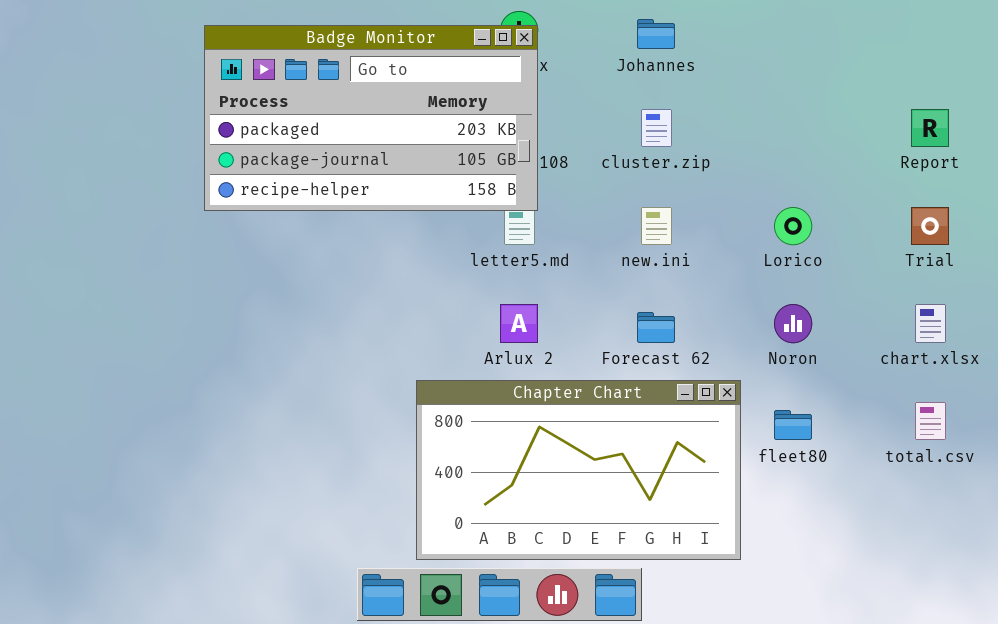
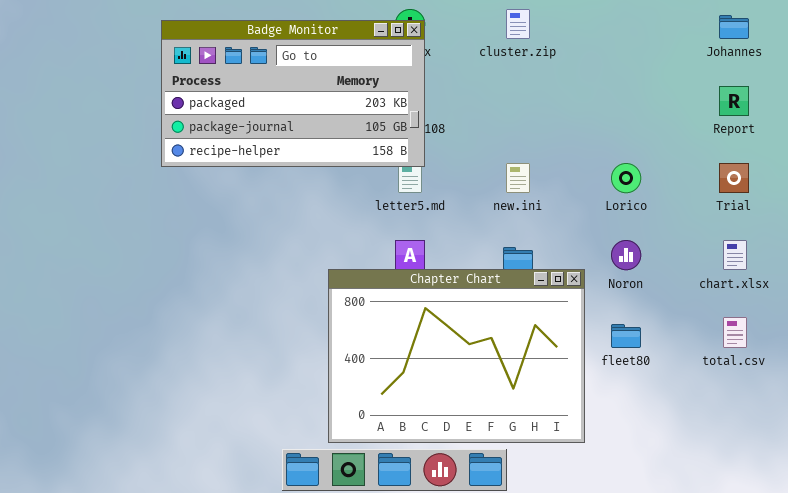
Johannes: [637,19,675,49] -> [719,15,749,39], moved
cluster.zip: [641,109,672,147] -> [506,9,530,39], moved
Chapter Chart: [416,380,741,560] -> [328,269,585,443], resized

